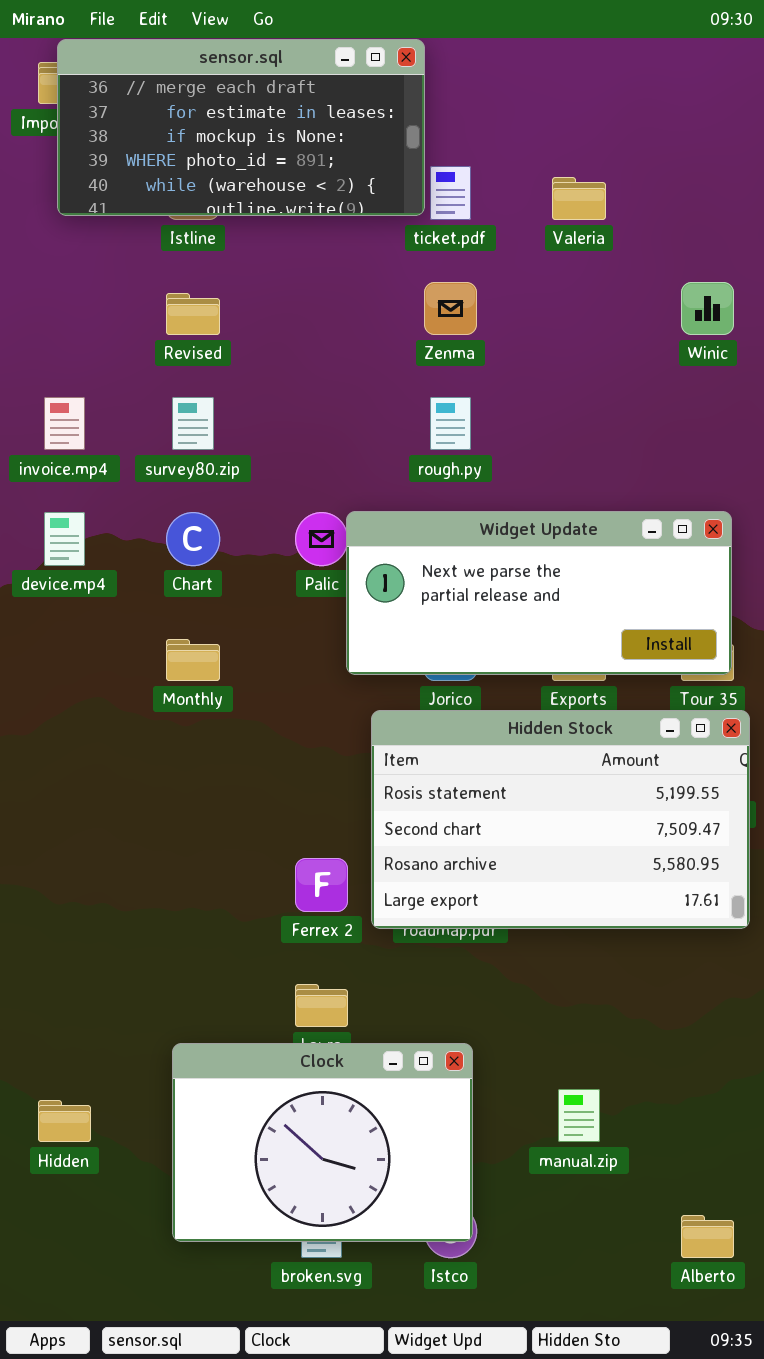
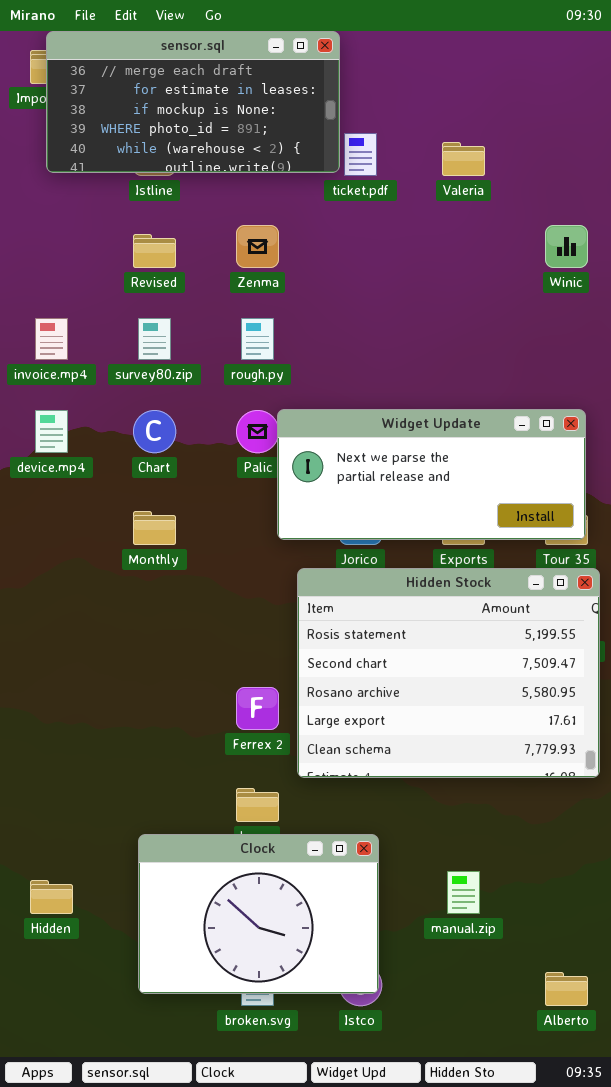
Zenma: [424,282,477,335] -> [236,225,279,268], moved
rough.py: [430,397,471,450] -> [241,318,274,360], moved
Hidden Stock: [371,710,750,929] -> [297,568,600,778], resized

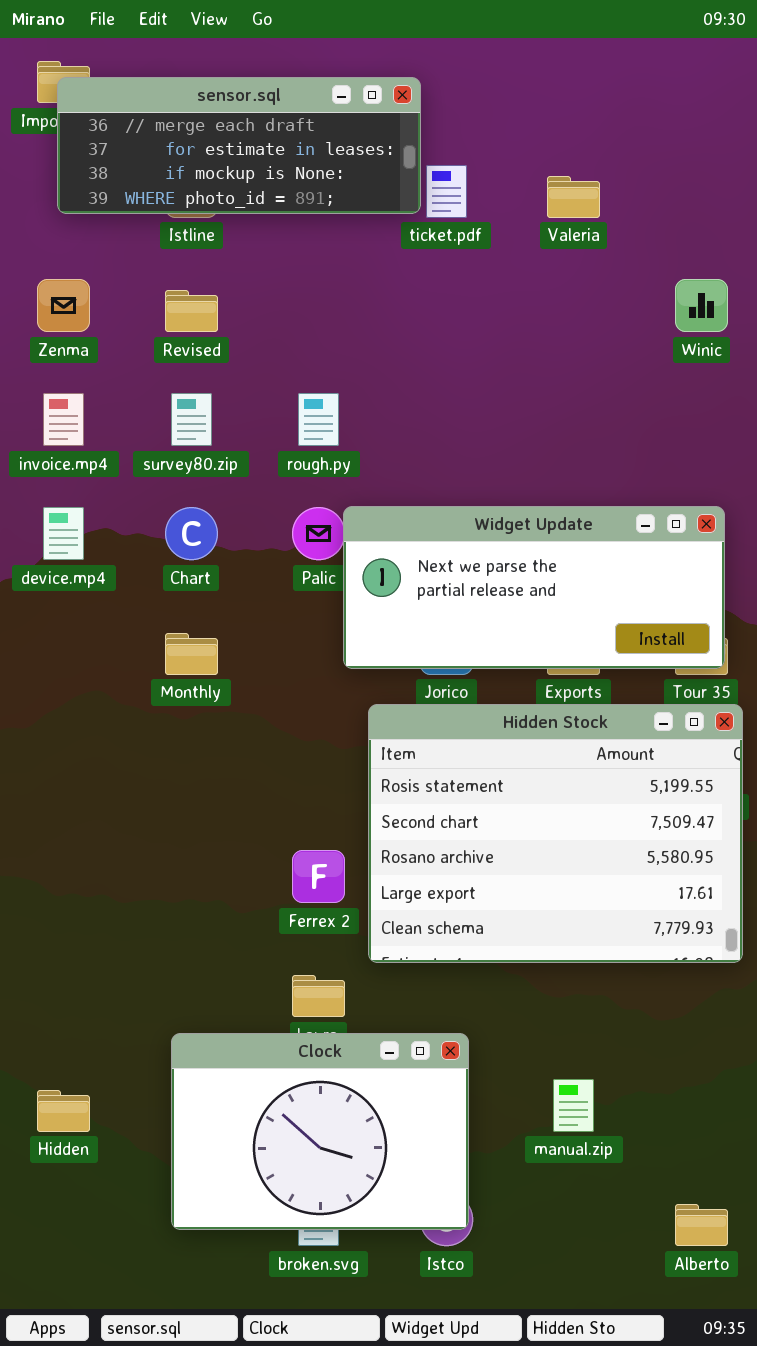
sensor.sql: [46,31,340,173] -> [57,77,421,214], resized
Zenma: [236,225,279,268] -> [37,279,90,332], moved

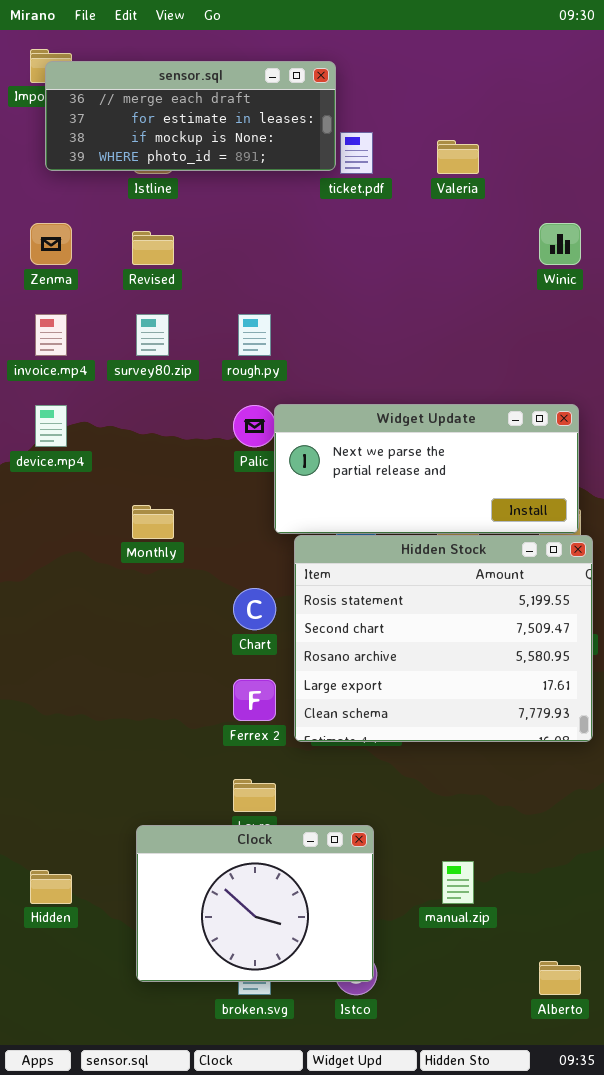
Chart: [165,507,218,560] -> [233,588,276,630], moved
Hidden Stock: [368,704,743,963] -> [294,535,593,742], moved

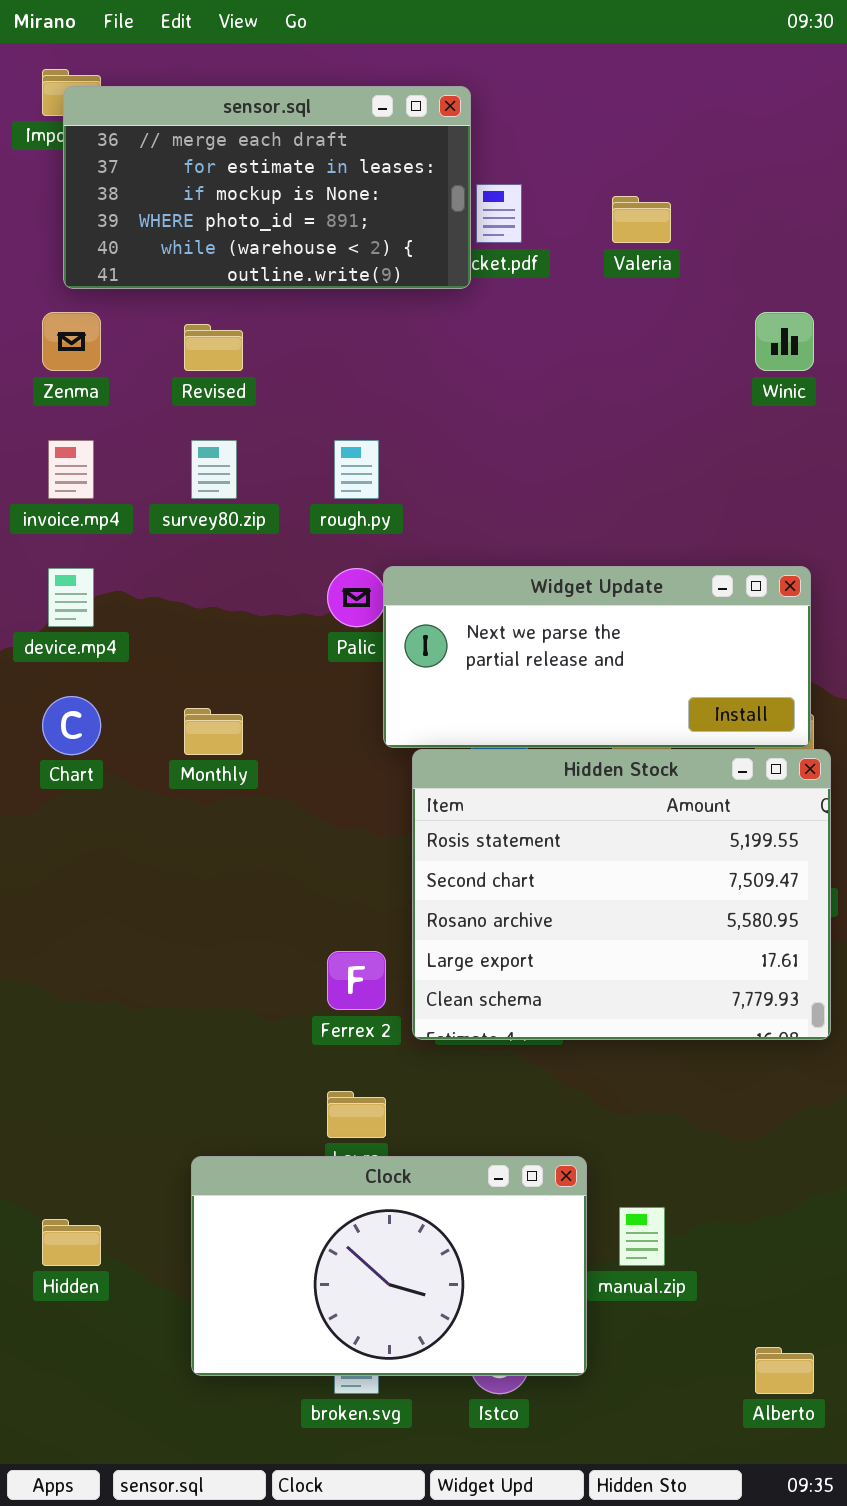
sensor.sql: [45,61,336,171] -> [63,86,471,289], resized
Chart: [233,588,276,630] -> [42,696,101,755], moved
Clock: [136,825,374,982] -> [191,1156,587,1376], resized

